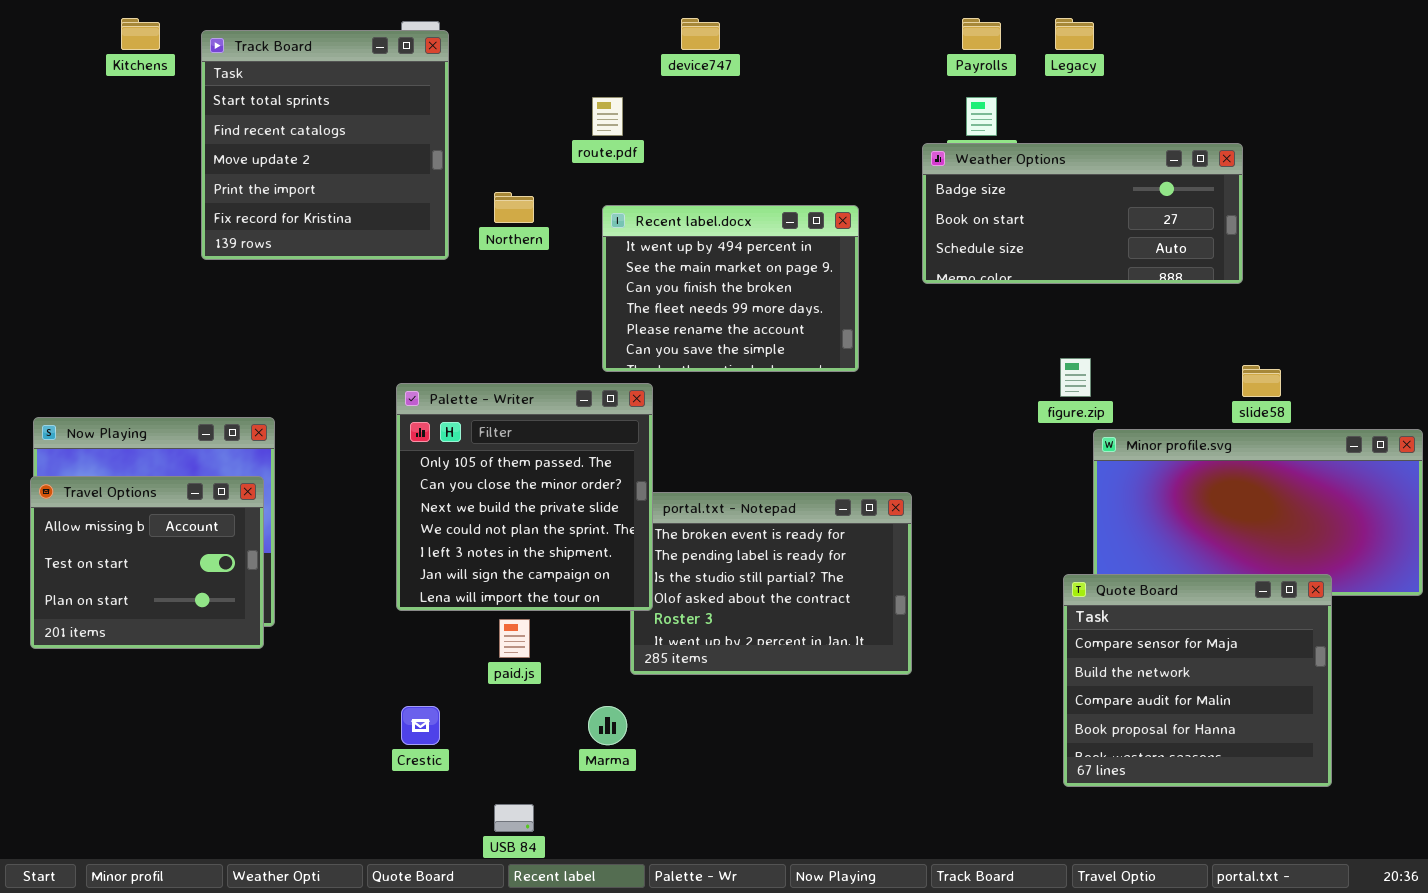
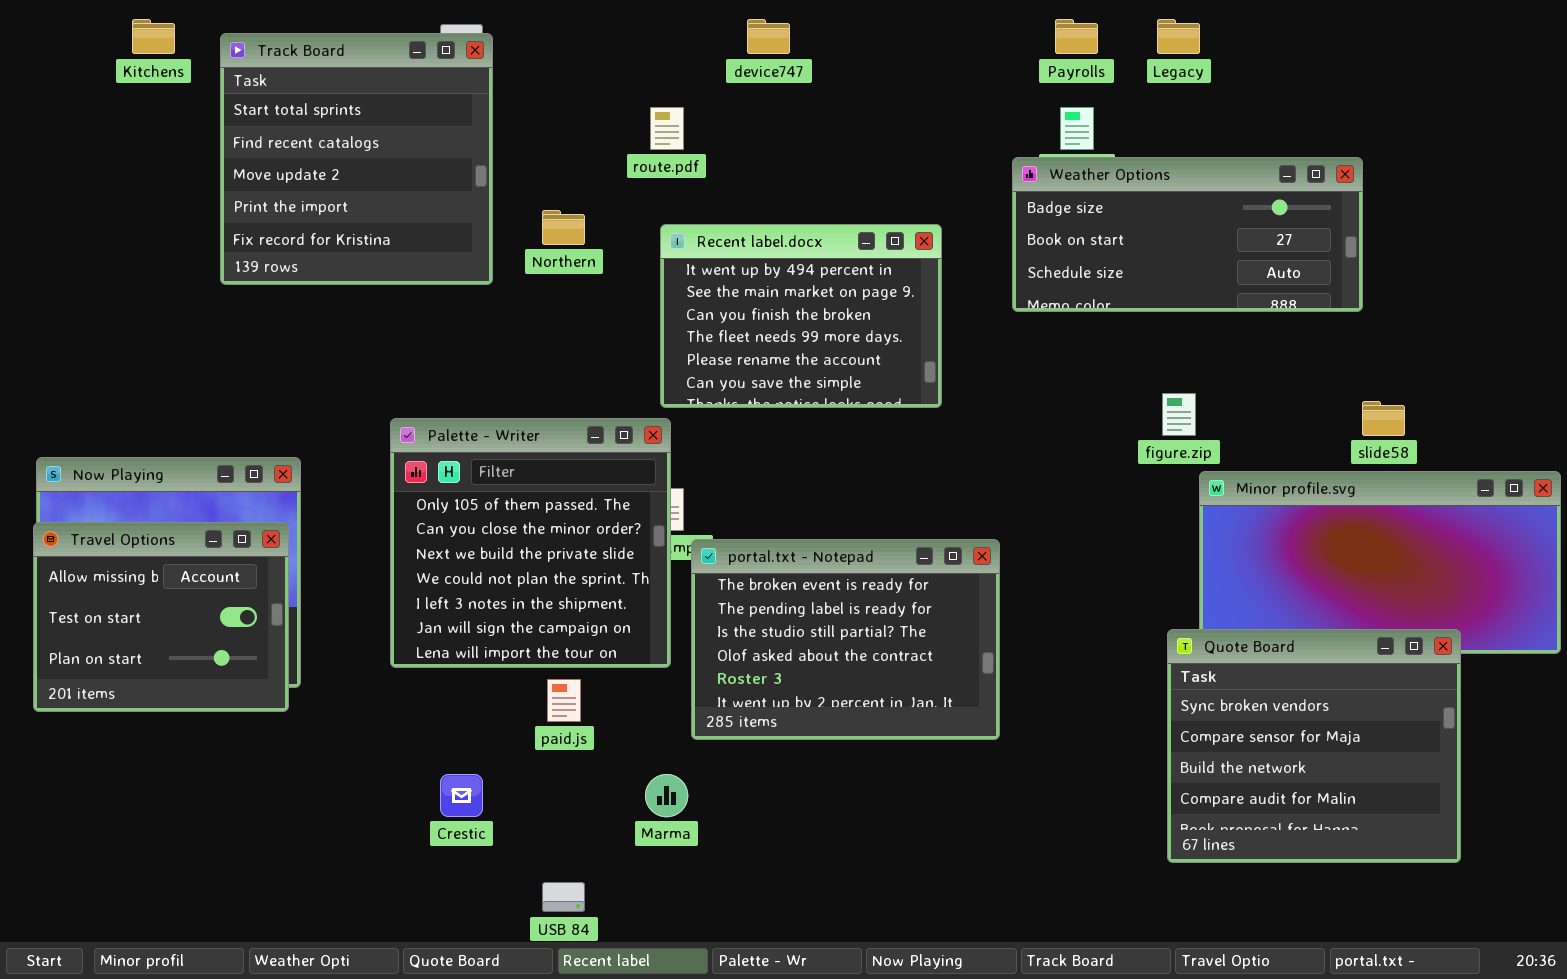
Palette - Writer: [396,383,653,611] -> [390,418,671,668], moved
Quote Board: [1063,574,1332,787] -> [1167,629,1461,863], scrolled up 1 row

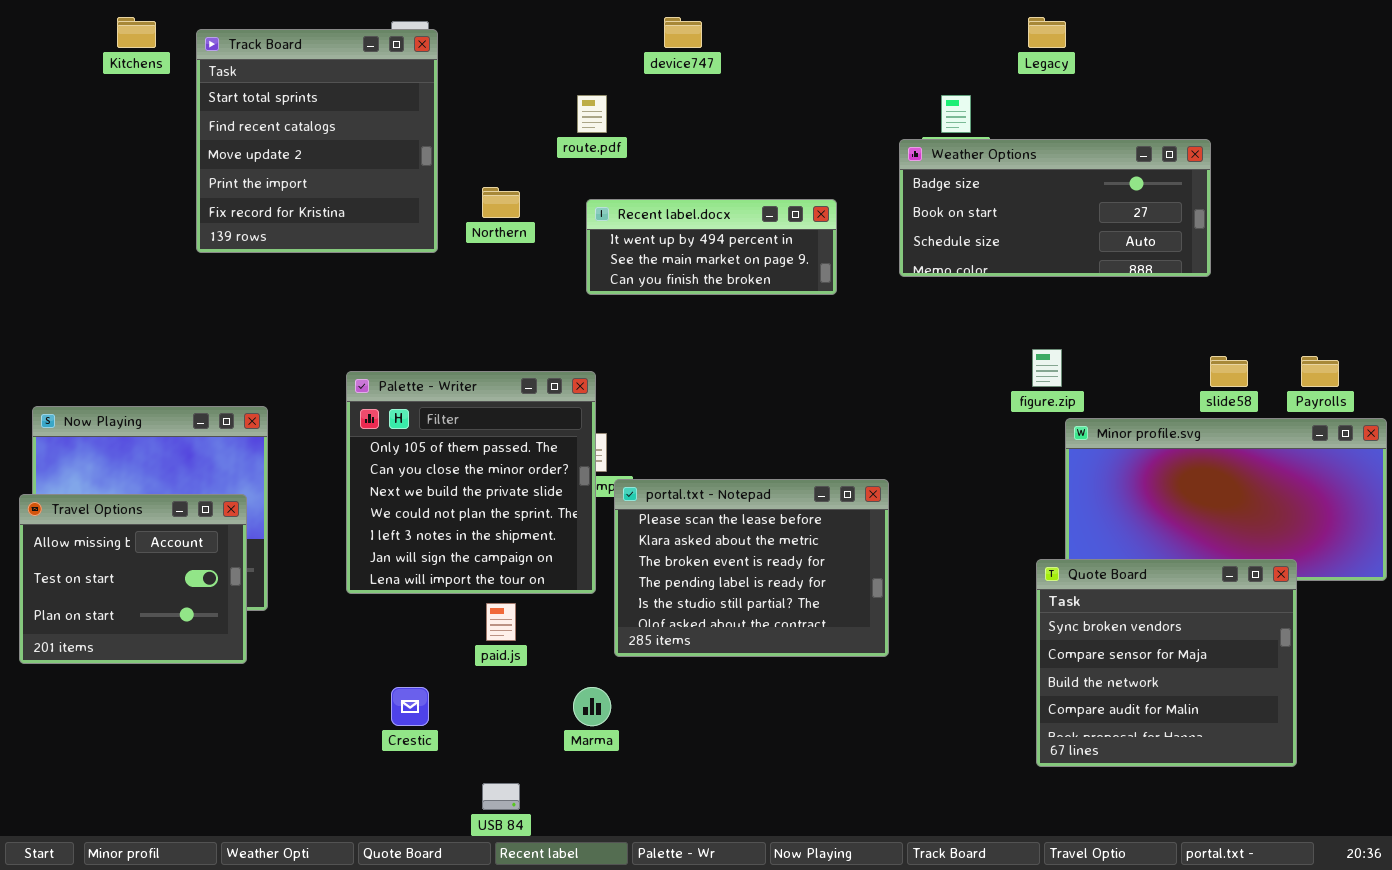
Payrolls: [1055,19,1098,54] -> [1301,356,1339,387], moved
Recent label.docx: [660,224,942,408] -> [586,199,837,295], resized
Travel Options: [33,522,289,712] -> [19,494,247,664], moved
portal.txt - Notepad: [691,539,1000,740] -> [614,479,889,657], scrolled up 2 rows

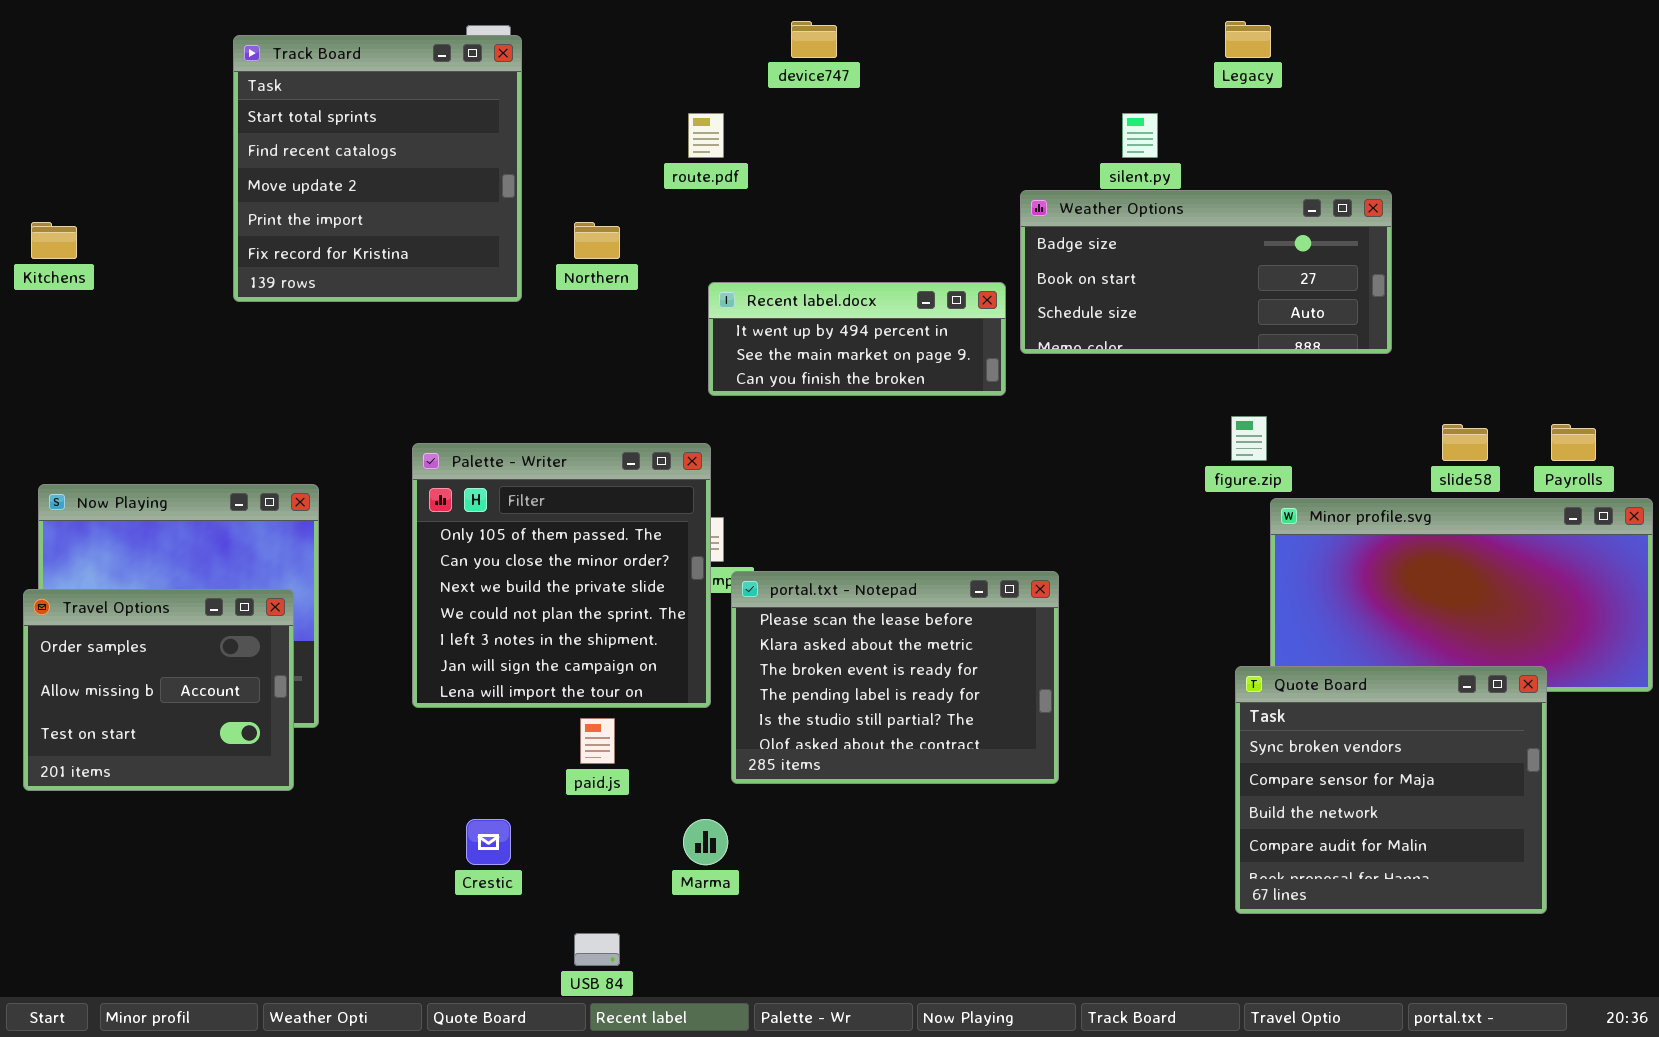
Kitchens: [117,17,156,48] -> [31,222,77,259], moved
Weather Options: [899,139,1211,277] -> [1020,190,1392,354], moved
Recent label.docx: [586,199,837,295] -> [708,282,1006,396], moved
Travel Options: [19,494,247,664] -> [23,589,294,791], scrolled up 1 row

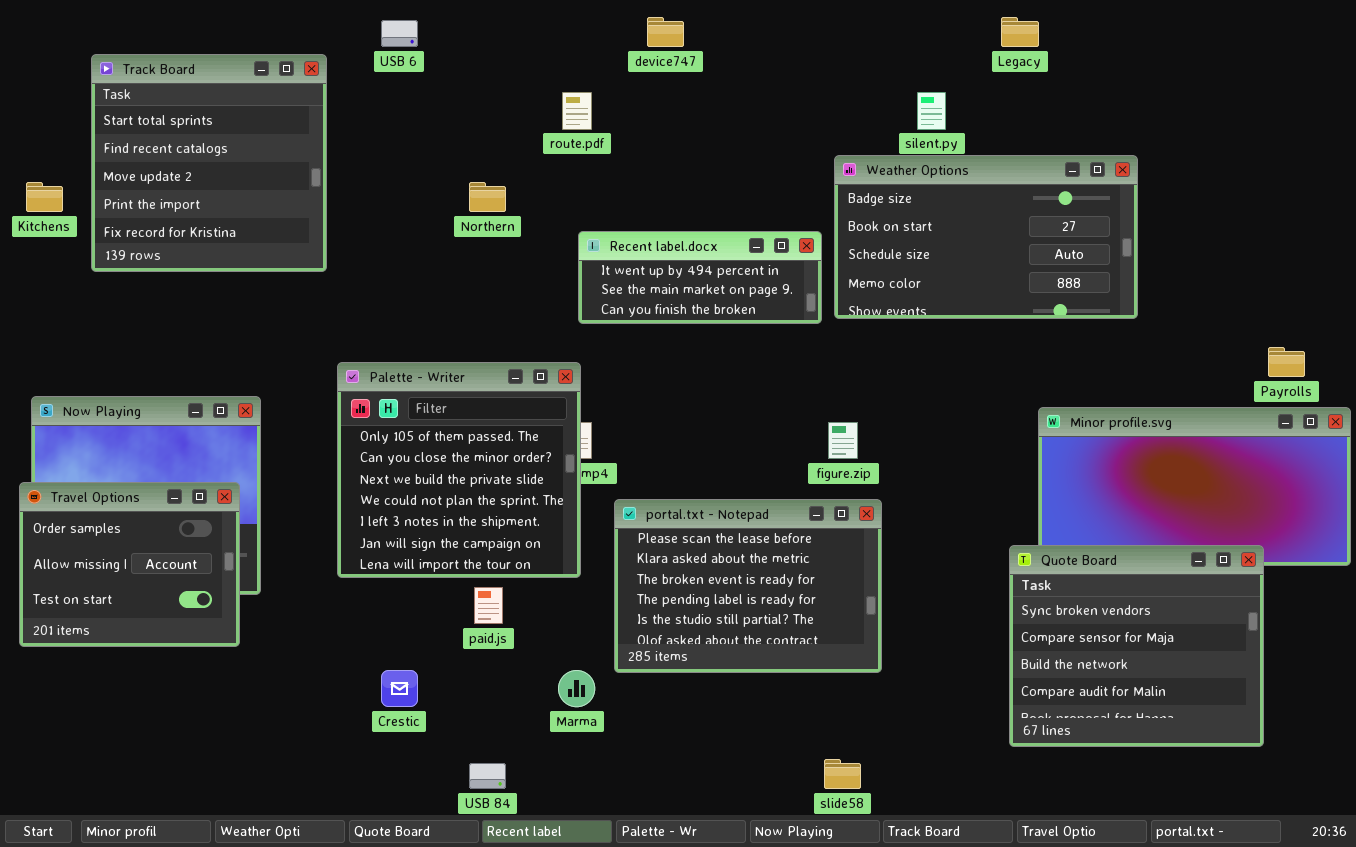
Track Board: [233,35,522,302] -> [91,54,327,272], moved
Weather Options: [1020,190,1392,354] -> [834,155,1138,319], resized
figure.zip: [1231,416,1267,461] -> [828,422,858,459], moved
slide58: [1442,424,1488,461] -> [824,759,861,789], moved
portal.txt - Notepad: [731,571,1059,784] -> [614,499,882,673], moved

